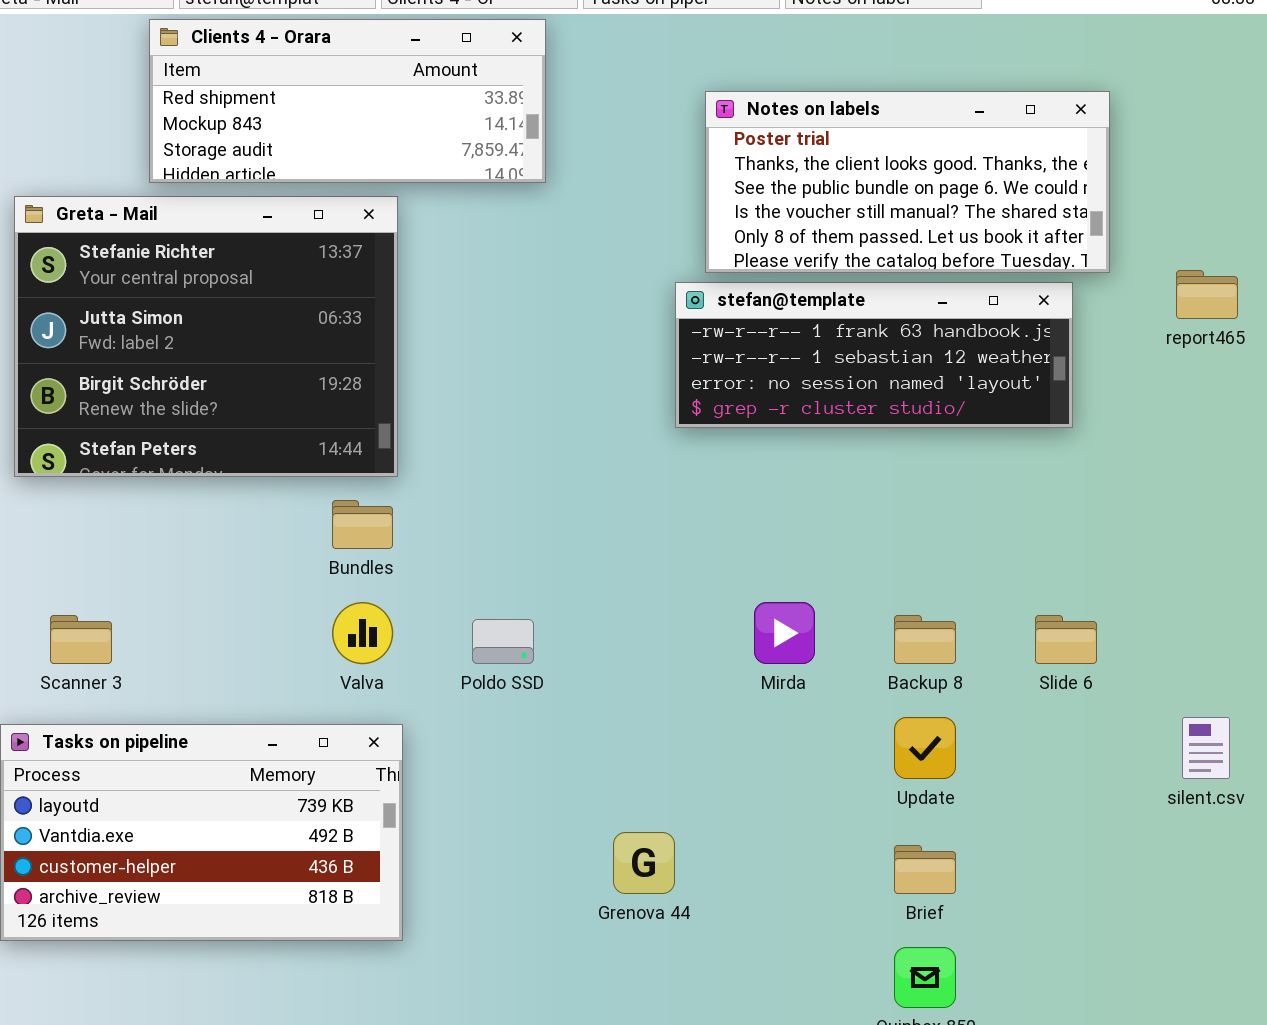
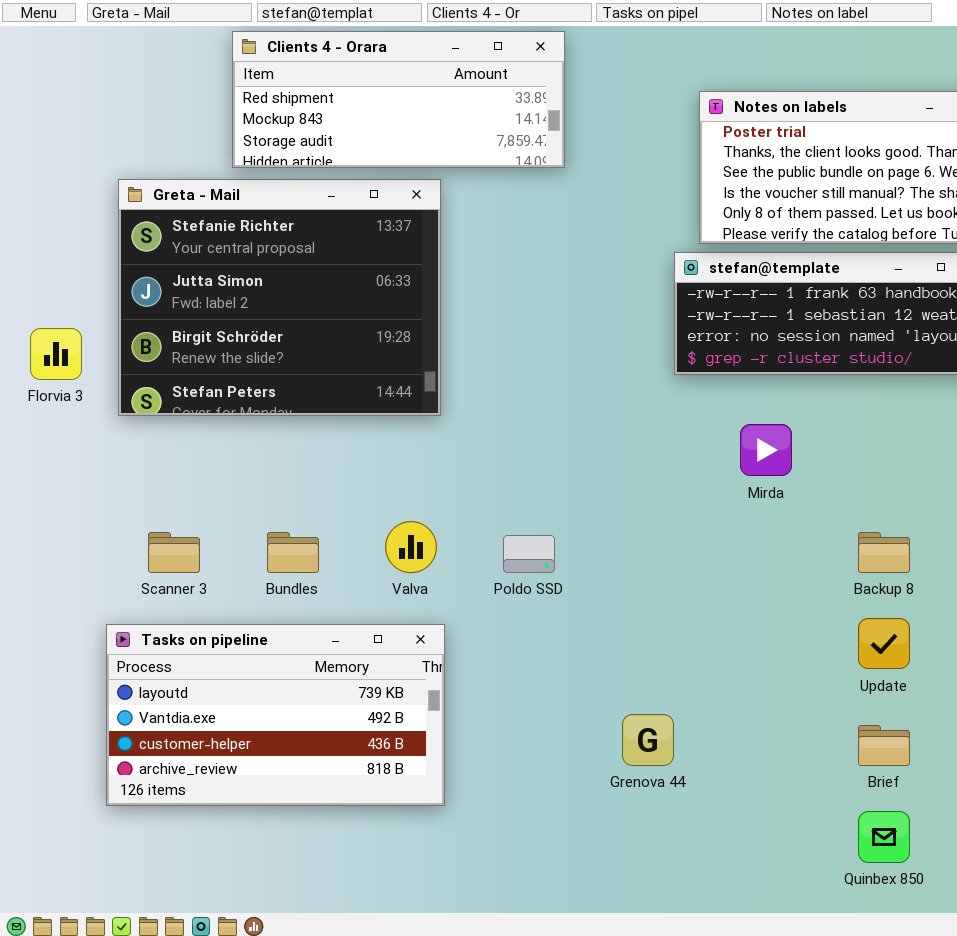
Bundles: [332,500,393,549] -> [267,532,319,573], moved
Mirda: [754,602,815,664] -> [740,424,792,476], moved

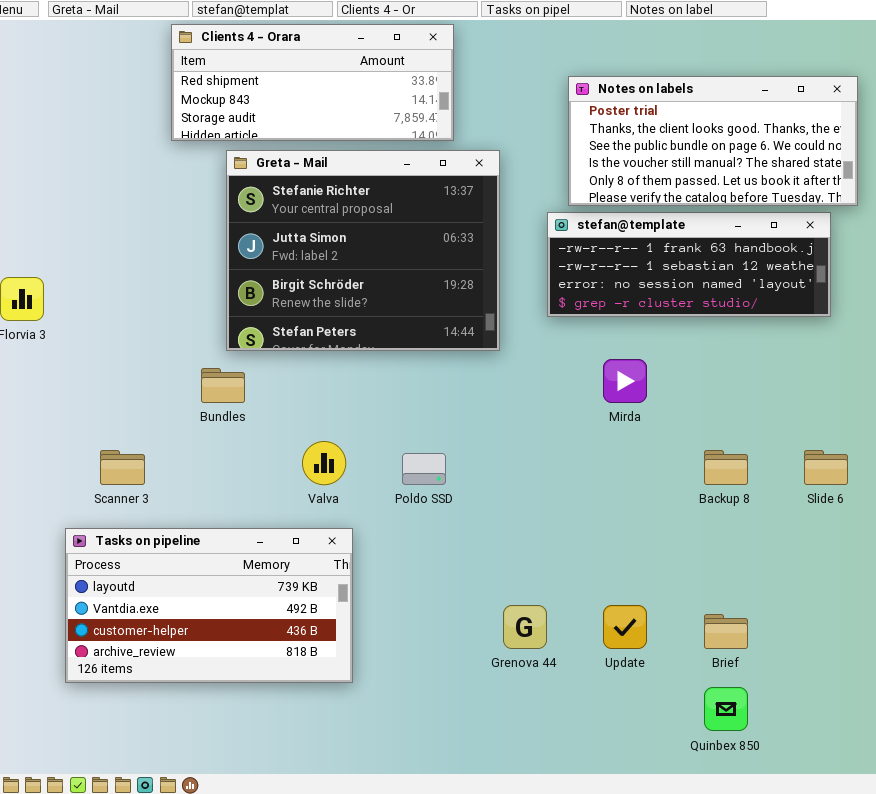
Greta - Mail: [118,179,441,416] -> [226,150,500,351], moved
Bundles: [267,532,319,573] -> [201,368,245,403], moved
Update: [858,618,910,669] -> [603,605,647,649], moved

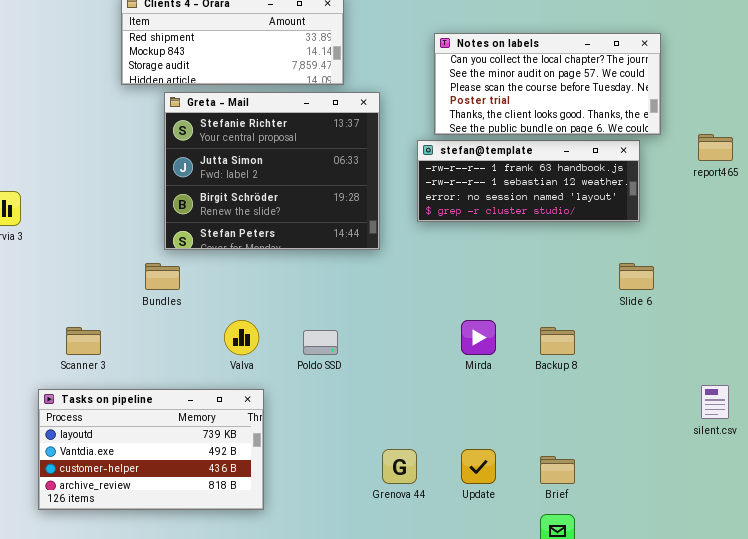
Notes on labels: [568,76,858,206] -> [434,33,661,135], scrolled up 3 rows
Mirda: [603,359,647,403] -> [461,320,496,355], moved
Slide 6: [804,450,848,485] -> [619,263,654,290], moved

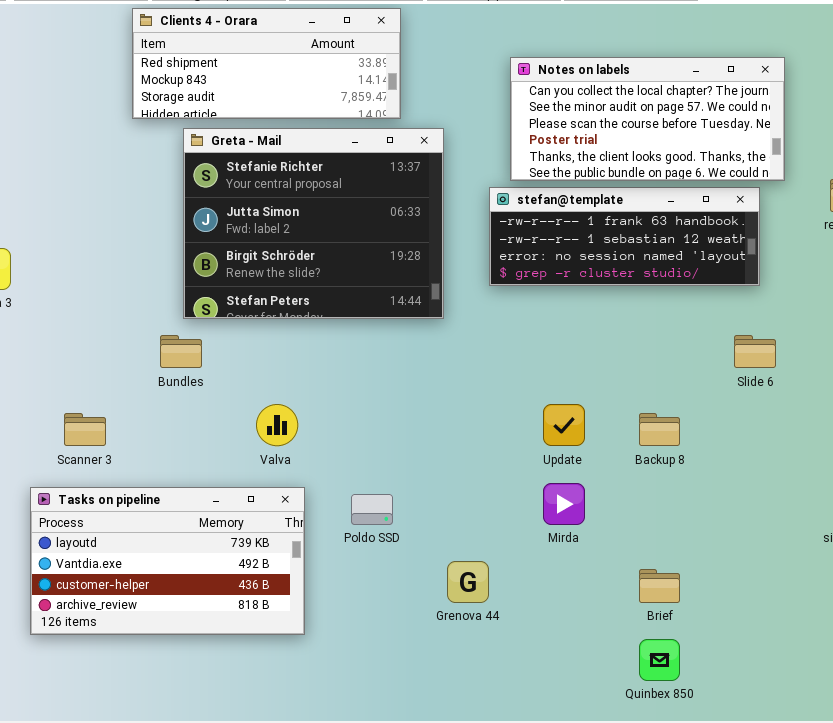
Mirda: [461,320,496,355] -> [543,483,585,525], moved
Poldo SSD: [303,330,338,355] -> [351,494,393,525], moved
Update: [461,449,496,484] -> [543,404,585,446], moved

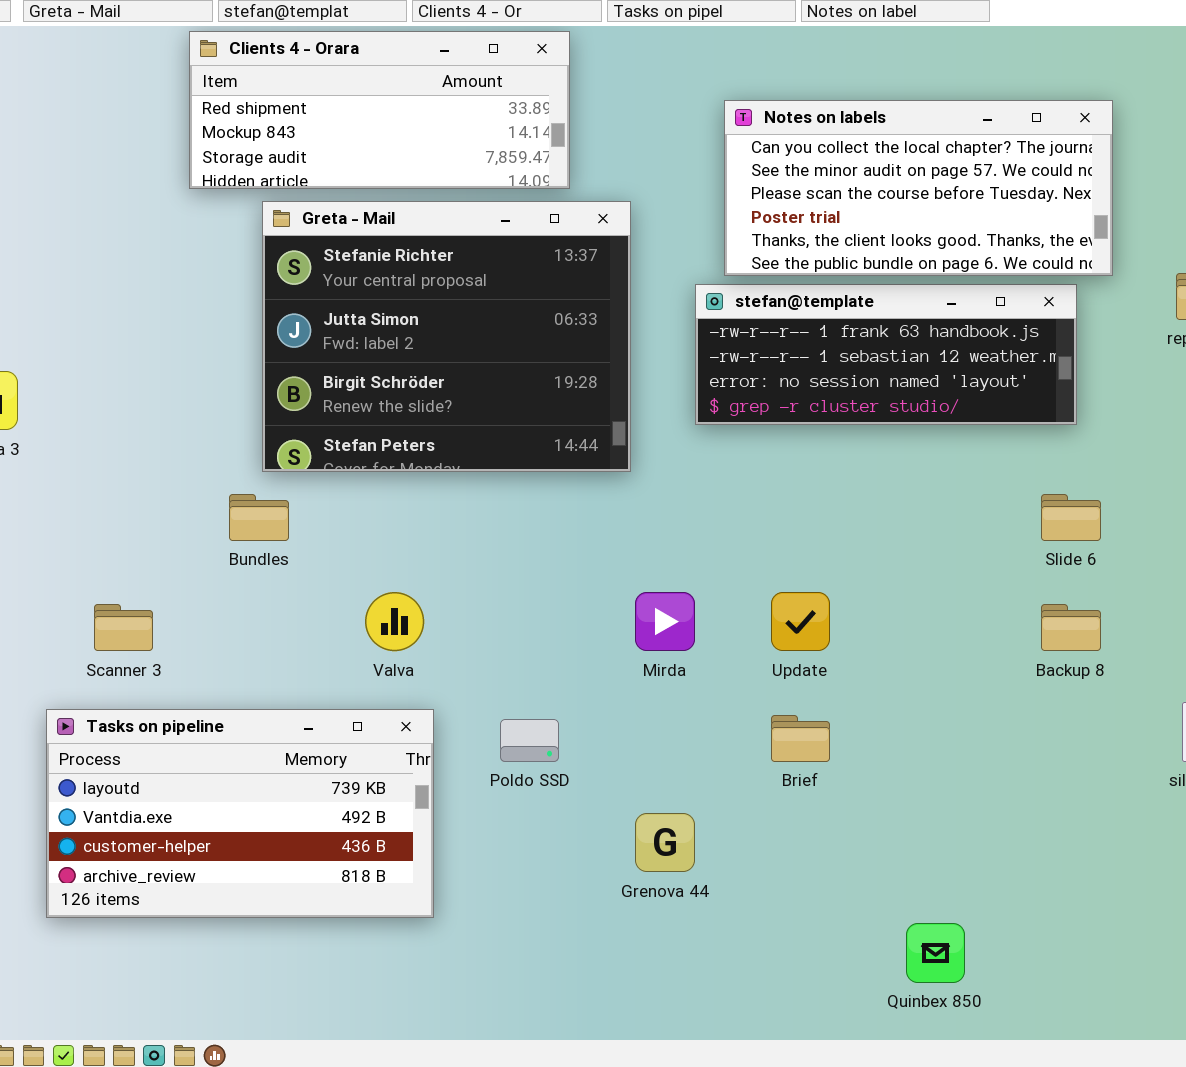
Backup 8: [639,413,680,446] -> [1041,604,1101,651], moved
Mirda: [543,483,585,525] -> [635,592,695,651], moved
Brief: [639,569,680,603] -> [771,715,830,762], moved

